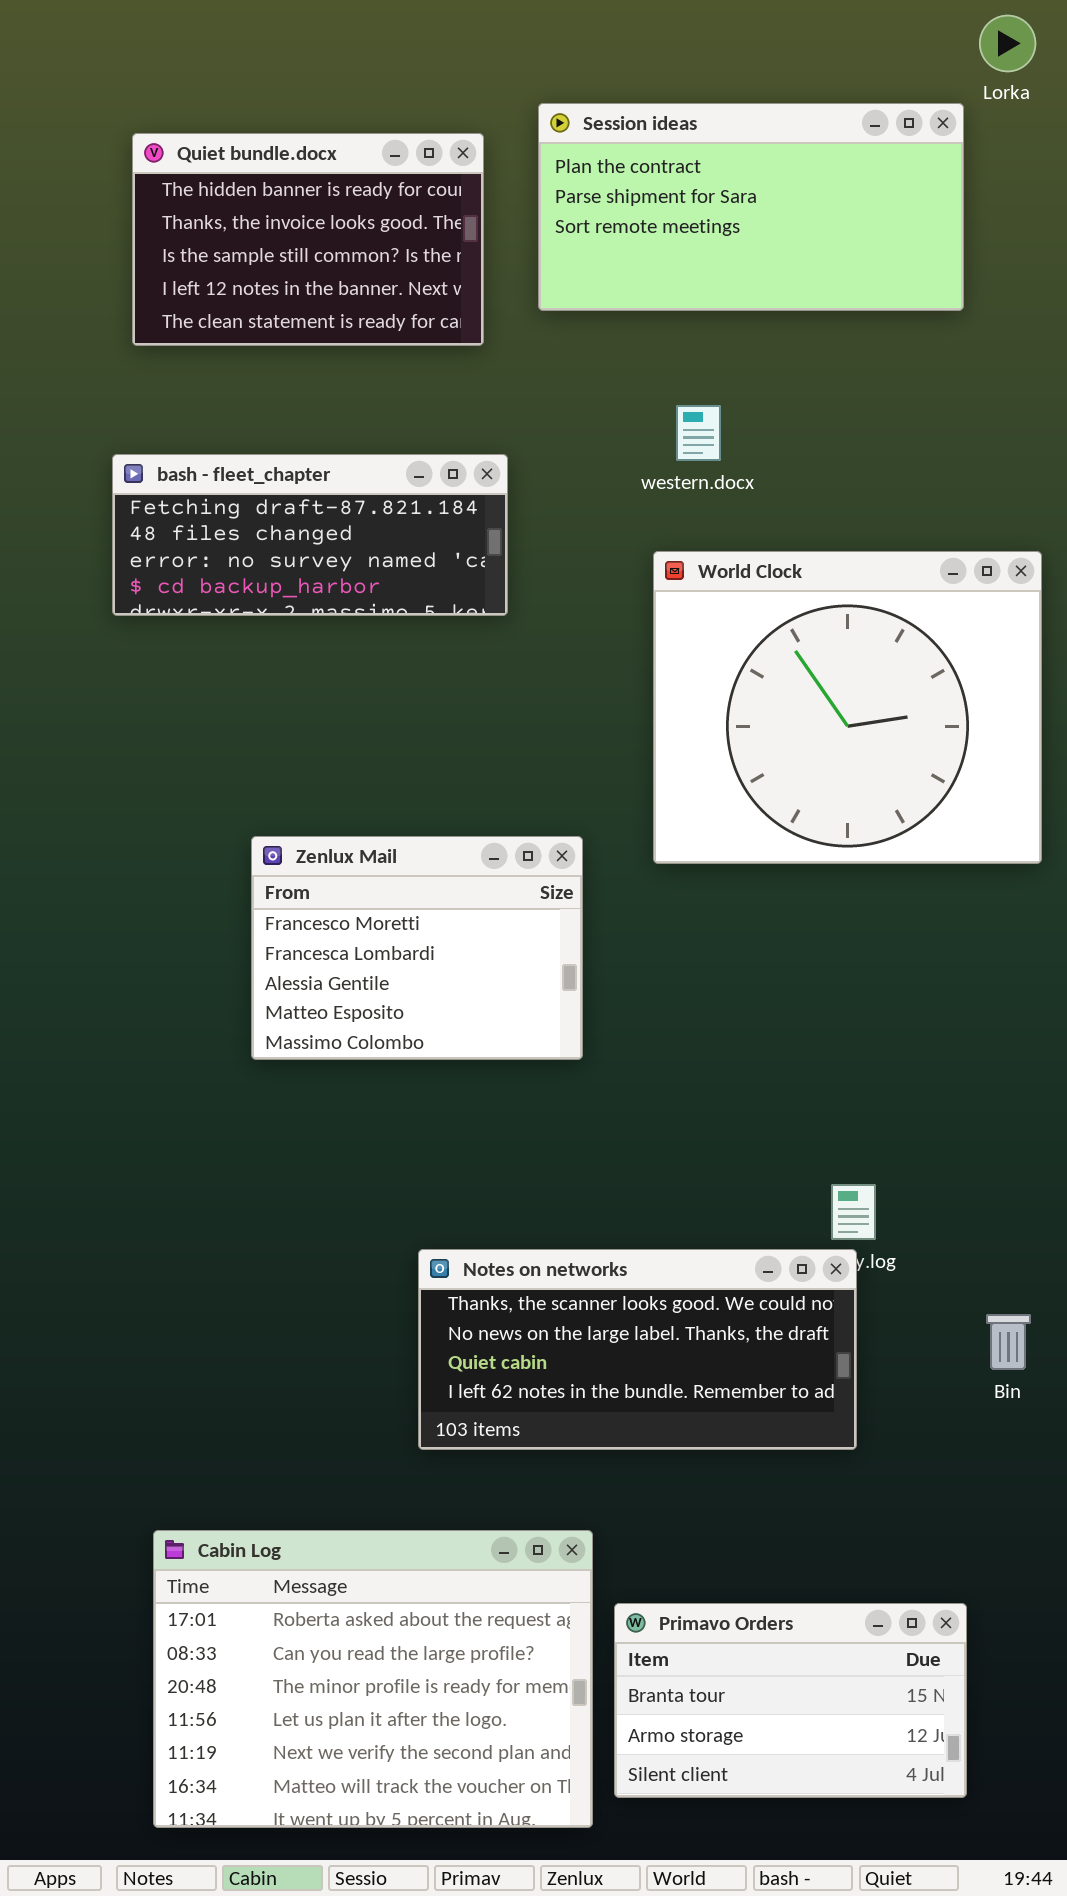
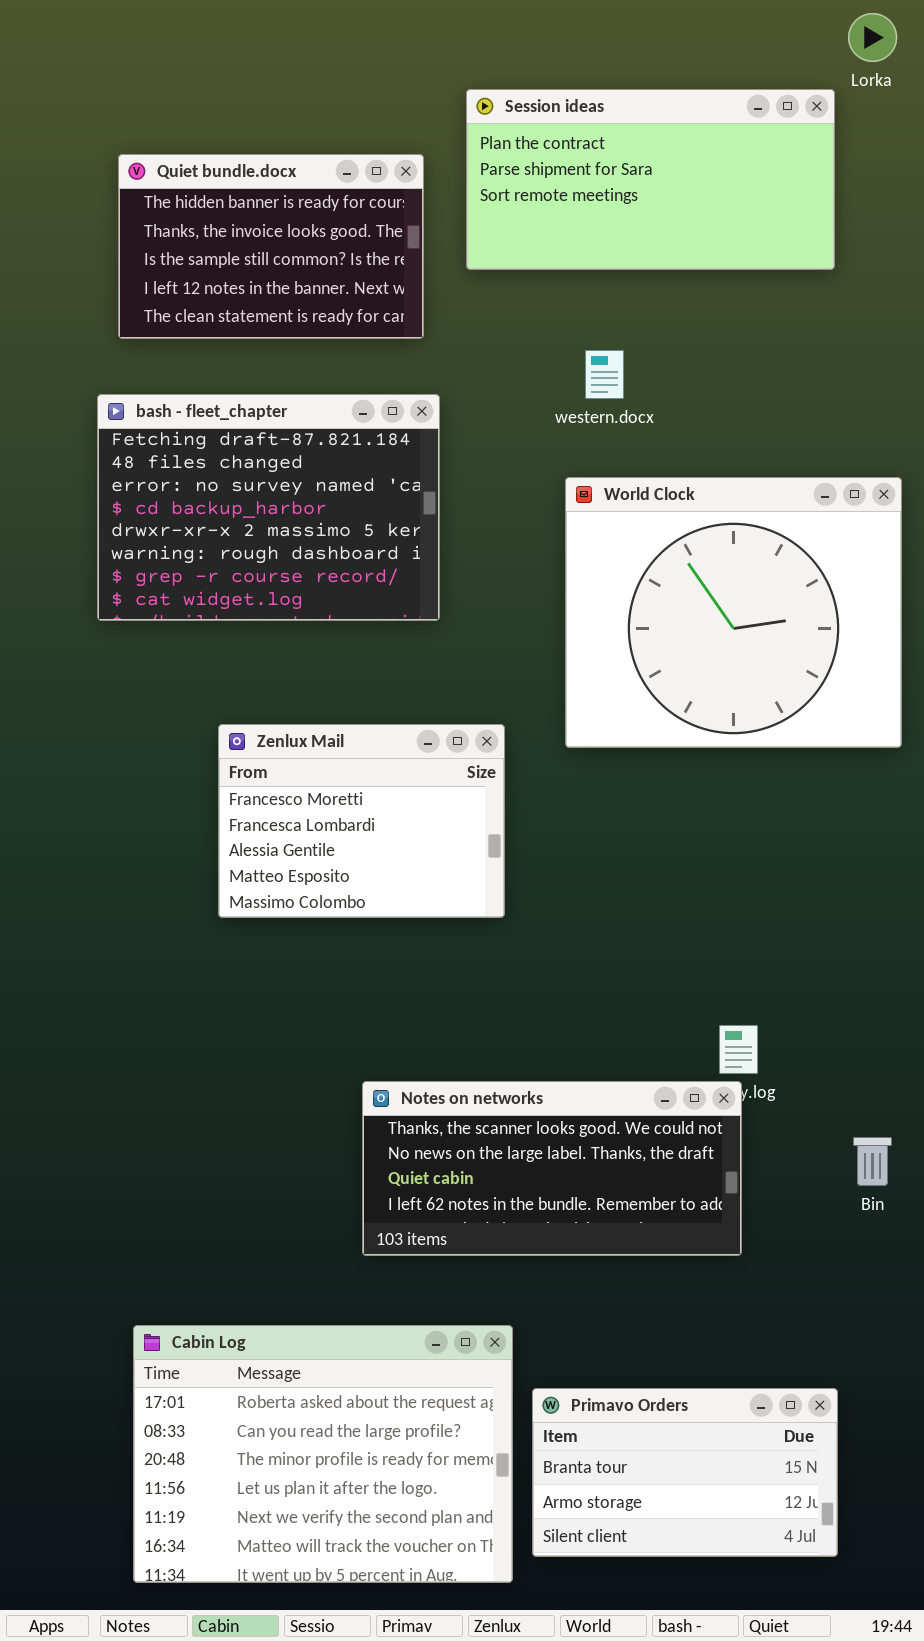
Quiet bundle.docx: [132,133,484,346] -> [118,154,424,339], moved
bash - fleet_chapter: [112,454,508,616] -> [97,394,440,621], resized

